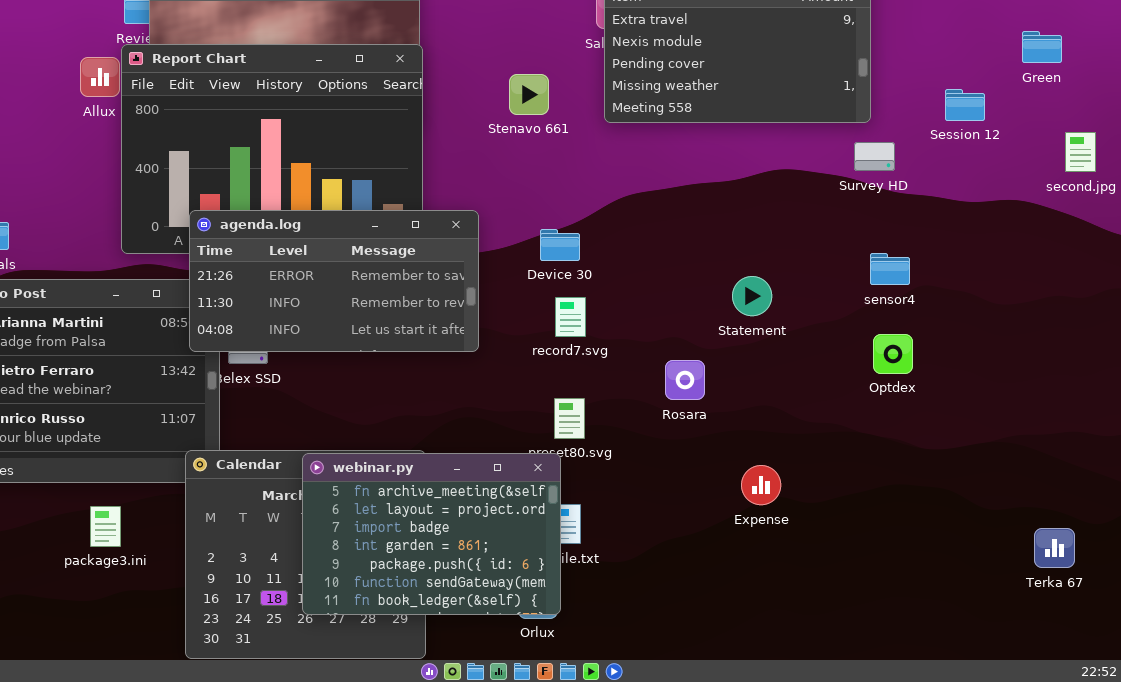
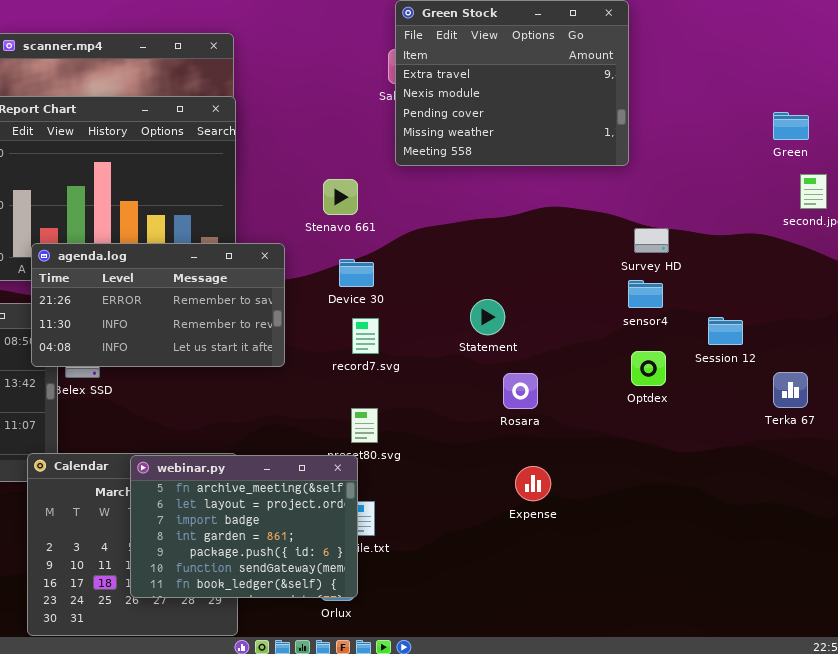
Green: [1022,31,1062,63] -> [773,112,809,140], moved
Stenavo 661: [509,74,549,115] -> [323,179,358,215], moved
Session 12: [945,89,985,121] -> [708,317,743,345], moved
Survey HD: [854,142,895,171] -> [634,228,669,253], moved
Statement: [732,276,772,316] -> [470,299,505,335], moved
Rosara: [665,360,705,400] -> [503,373,538,409], moved
Terka 67: [1034,528,1075,568] -> [773,372,808,408], moved

